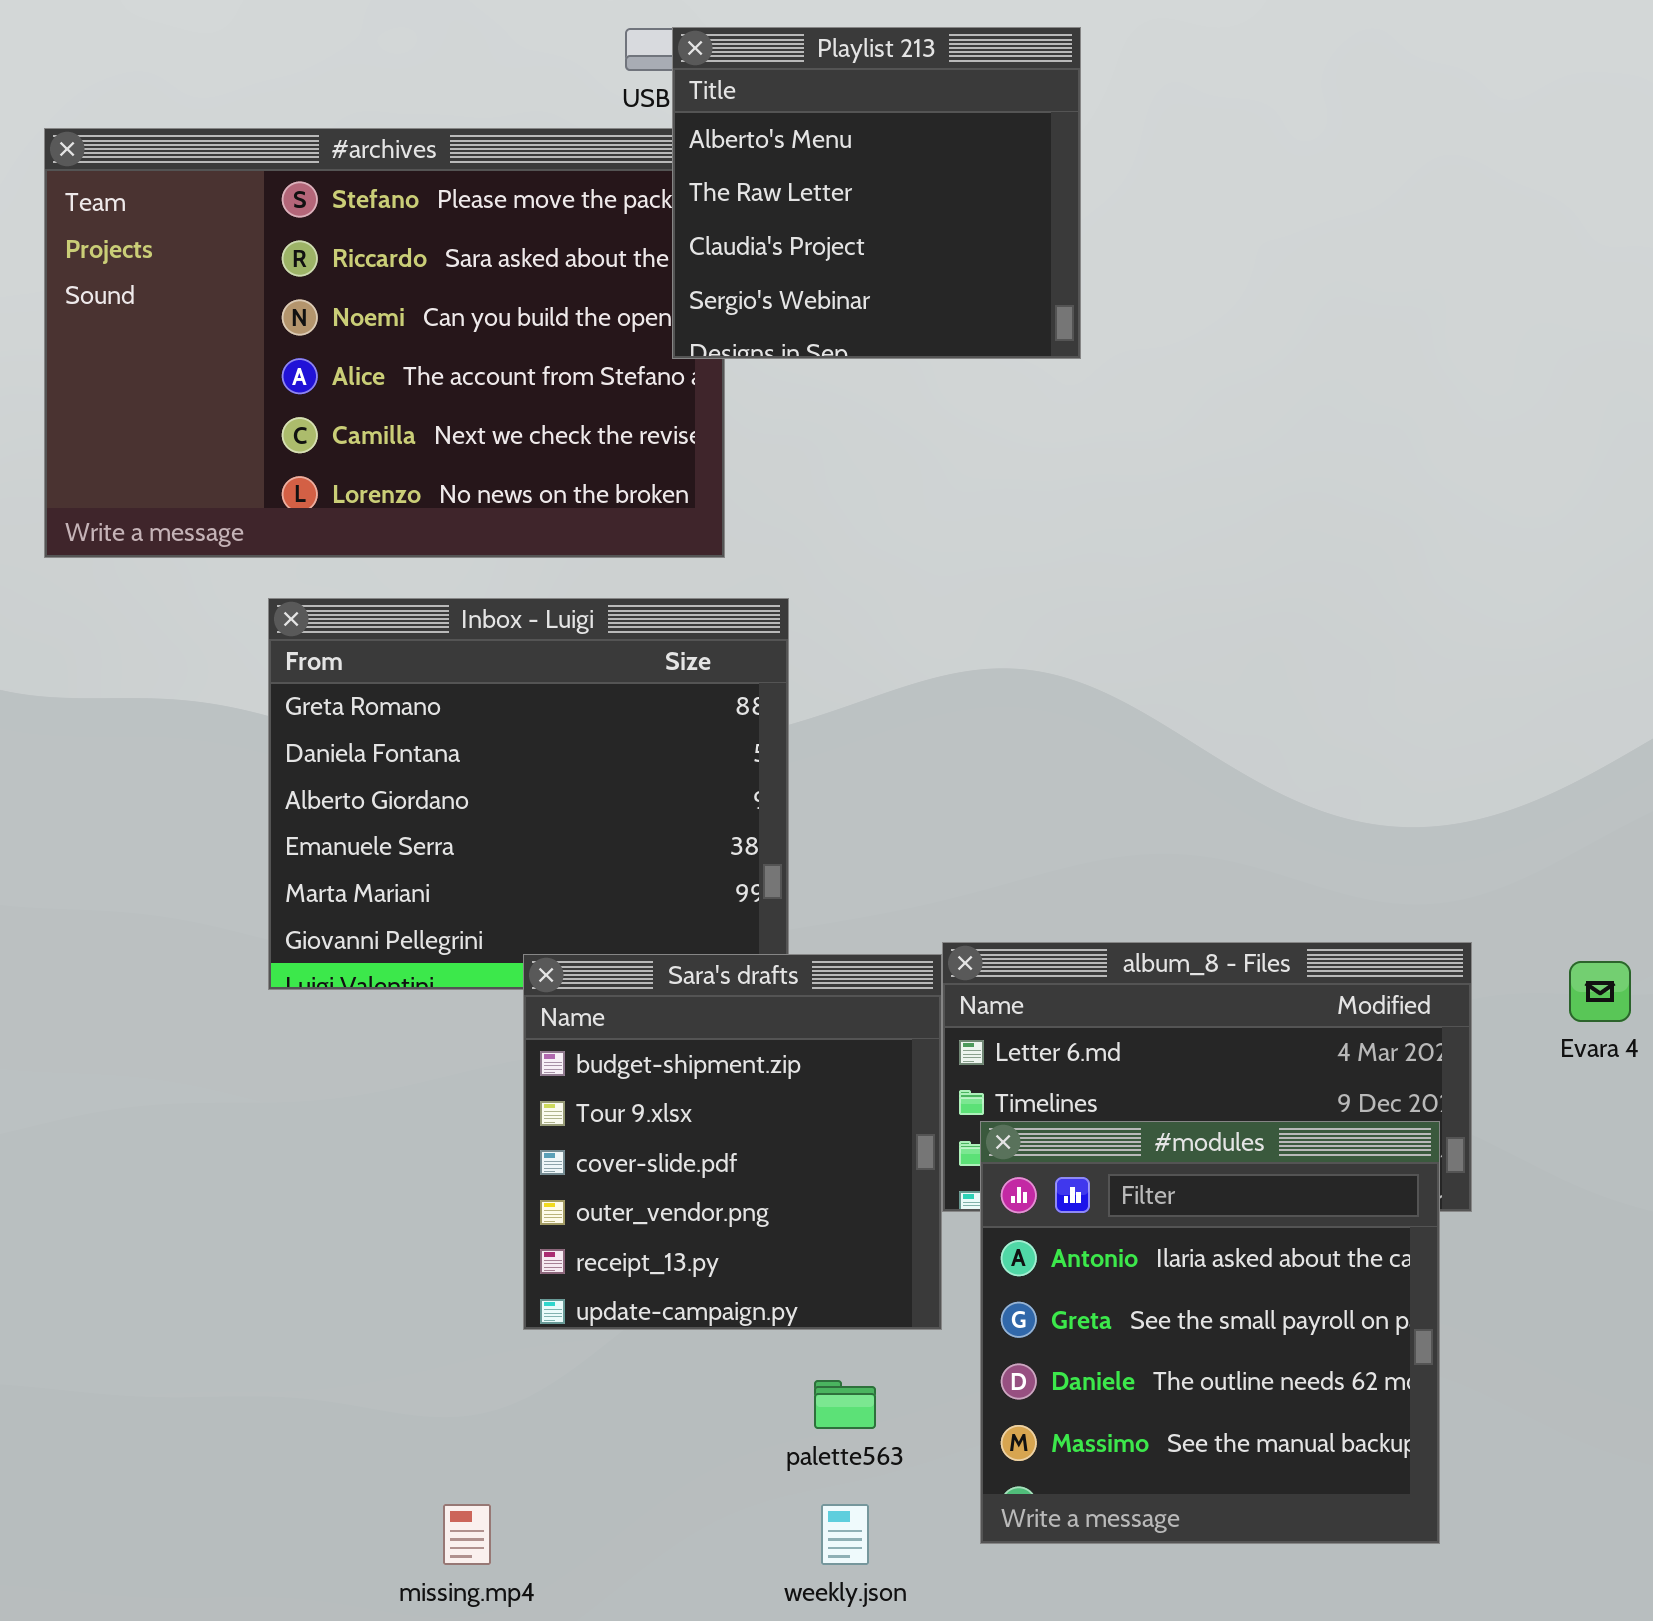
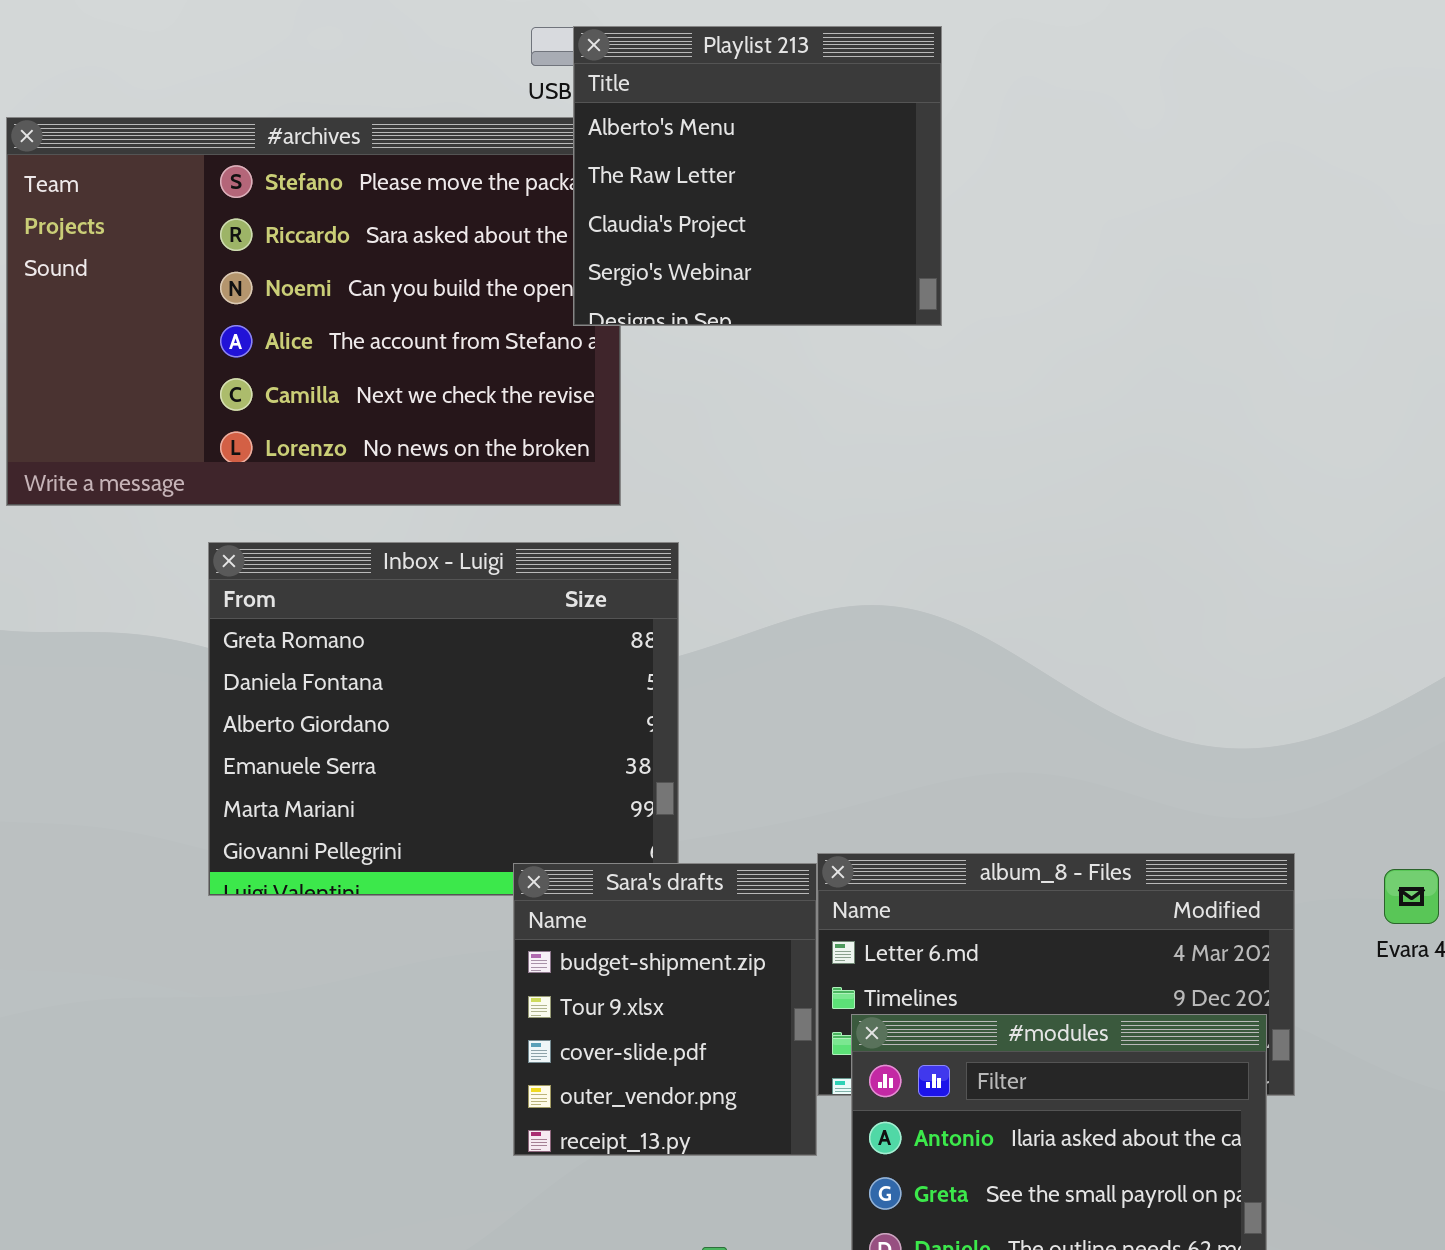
Sara's drafts: [523,954,942,1330] -> [513,863,817,1156], resized

